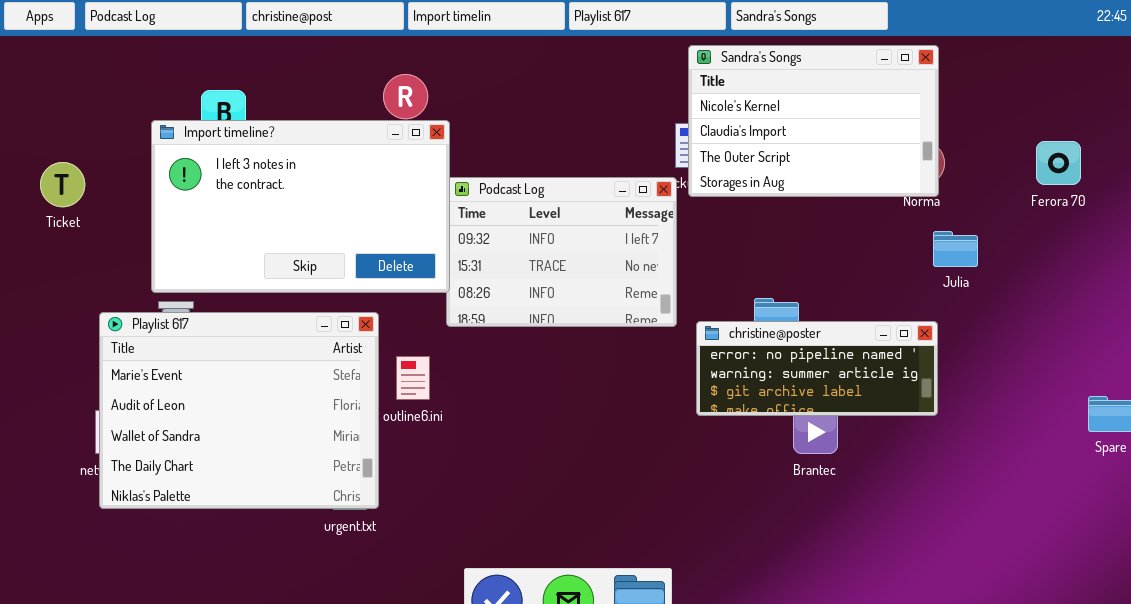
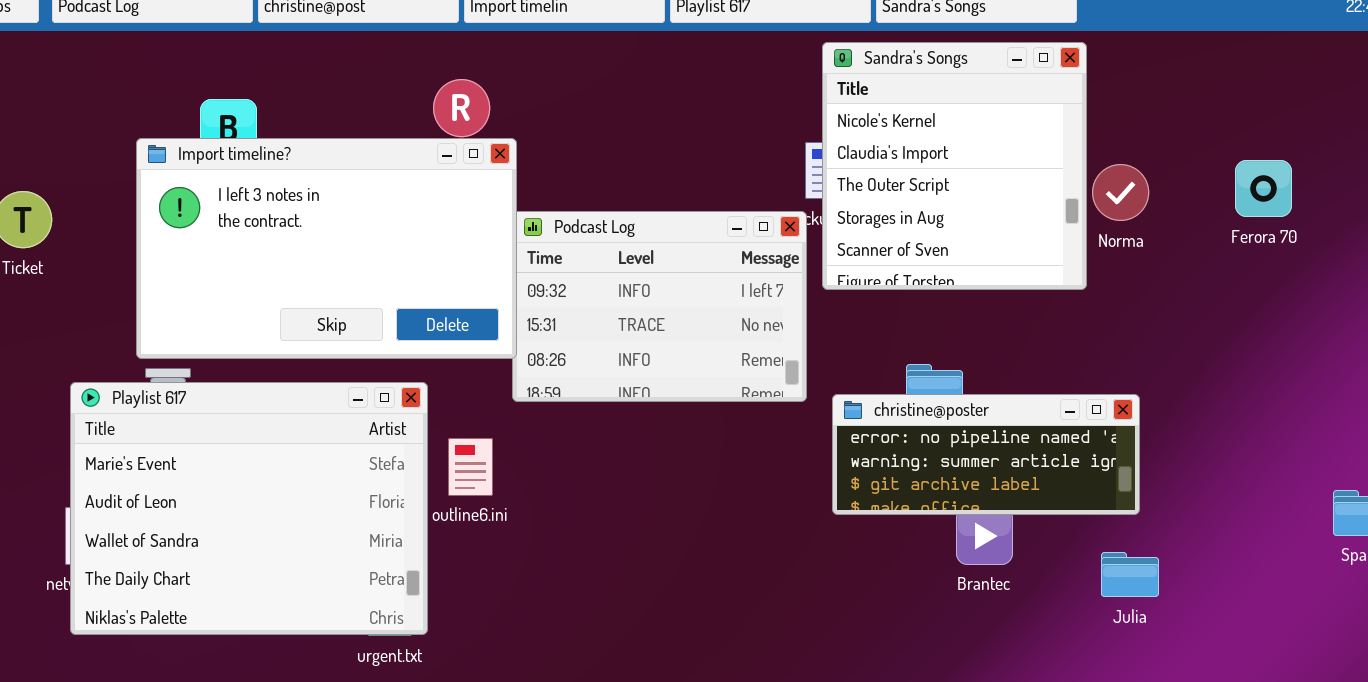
Sandra's Songs: [688,45,939,197] -> [822,42,1087,290], resized
Ferora 70: [1036,141,1081,185] -> [1235,160,1292,217], moved
Julia: [933,231,978,267] -> [1101,552,1159,597], moved

